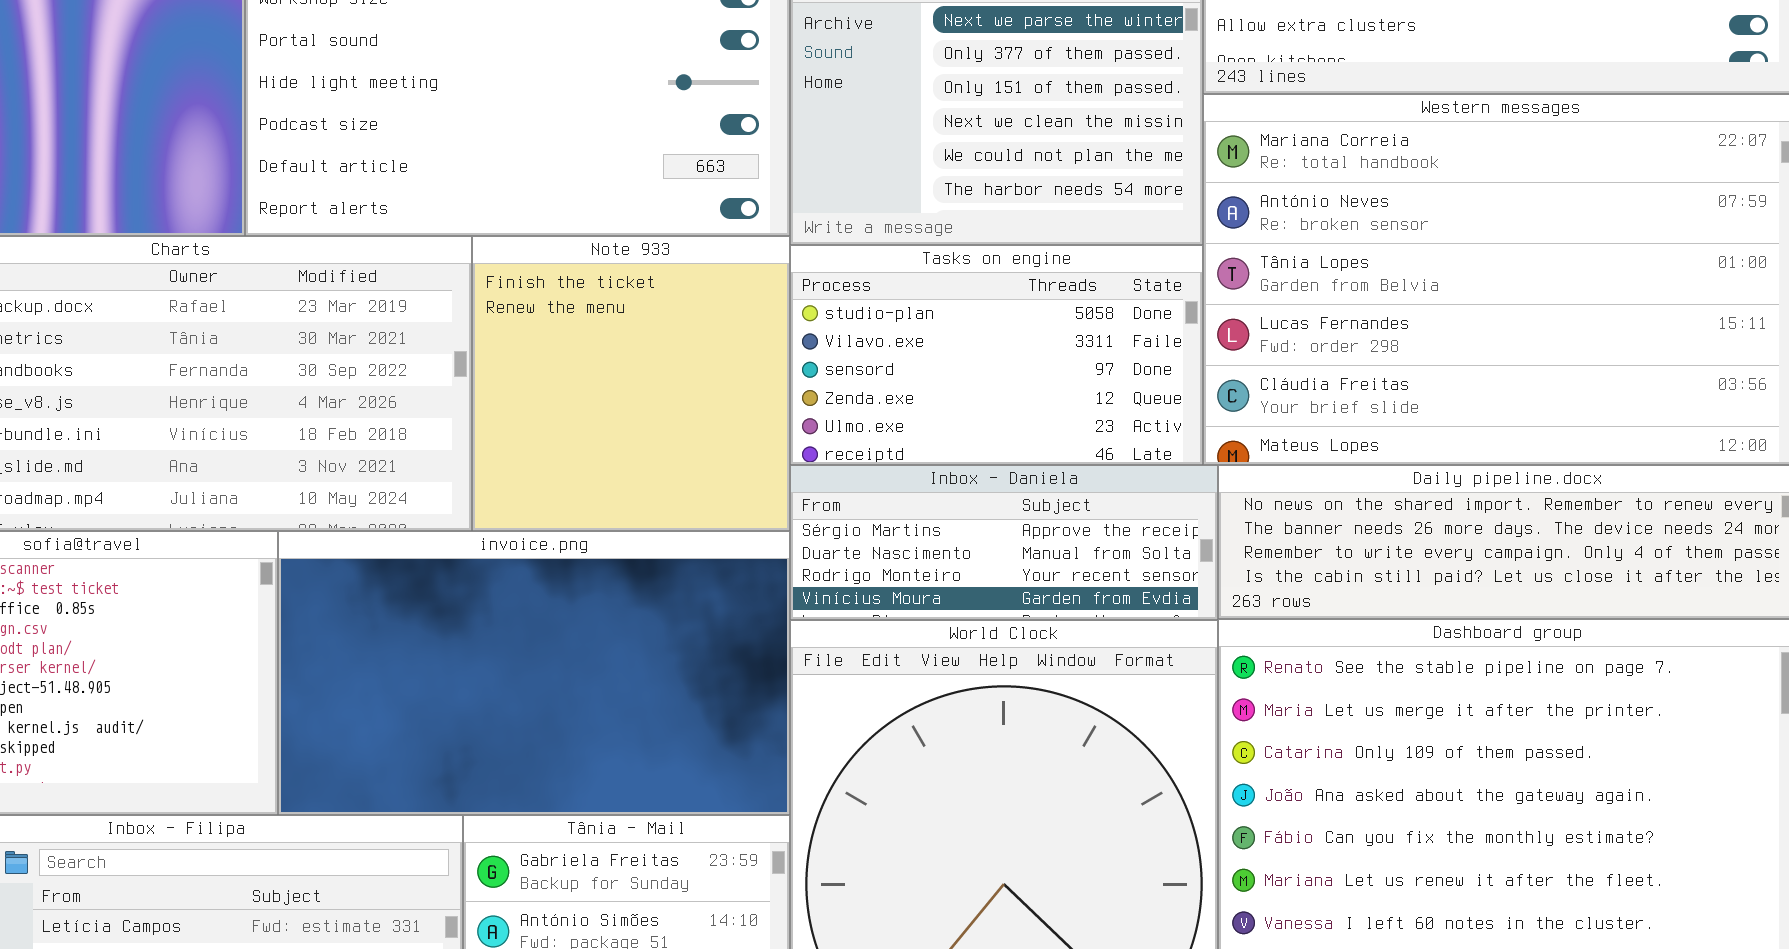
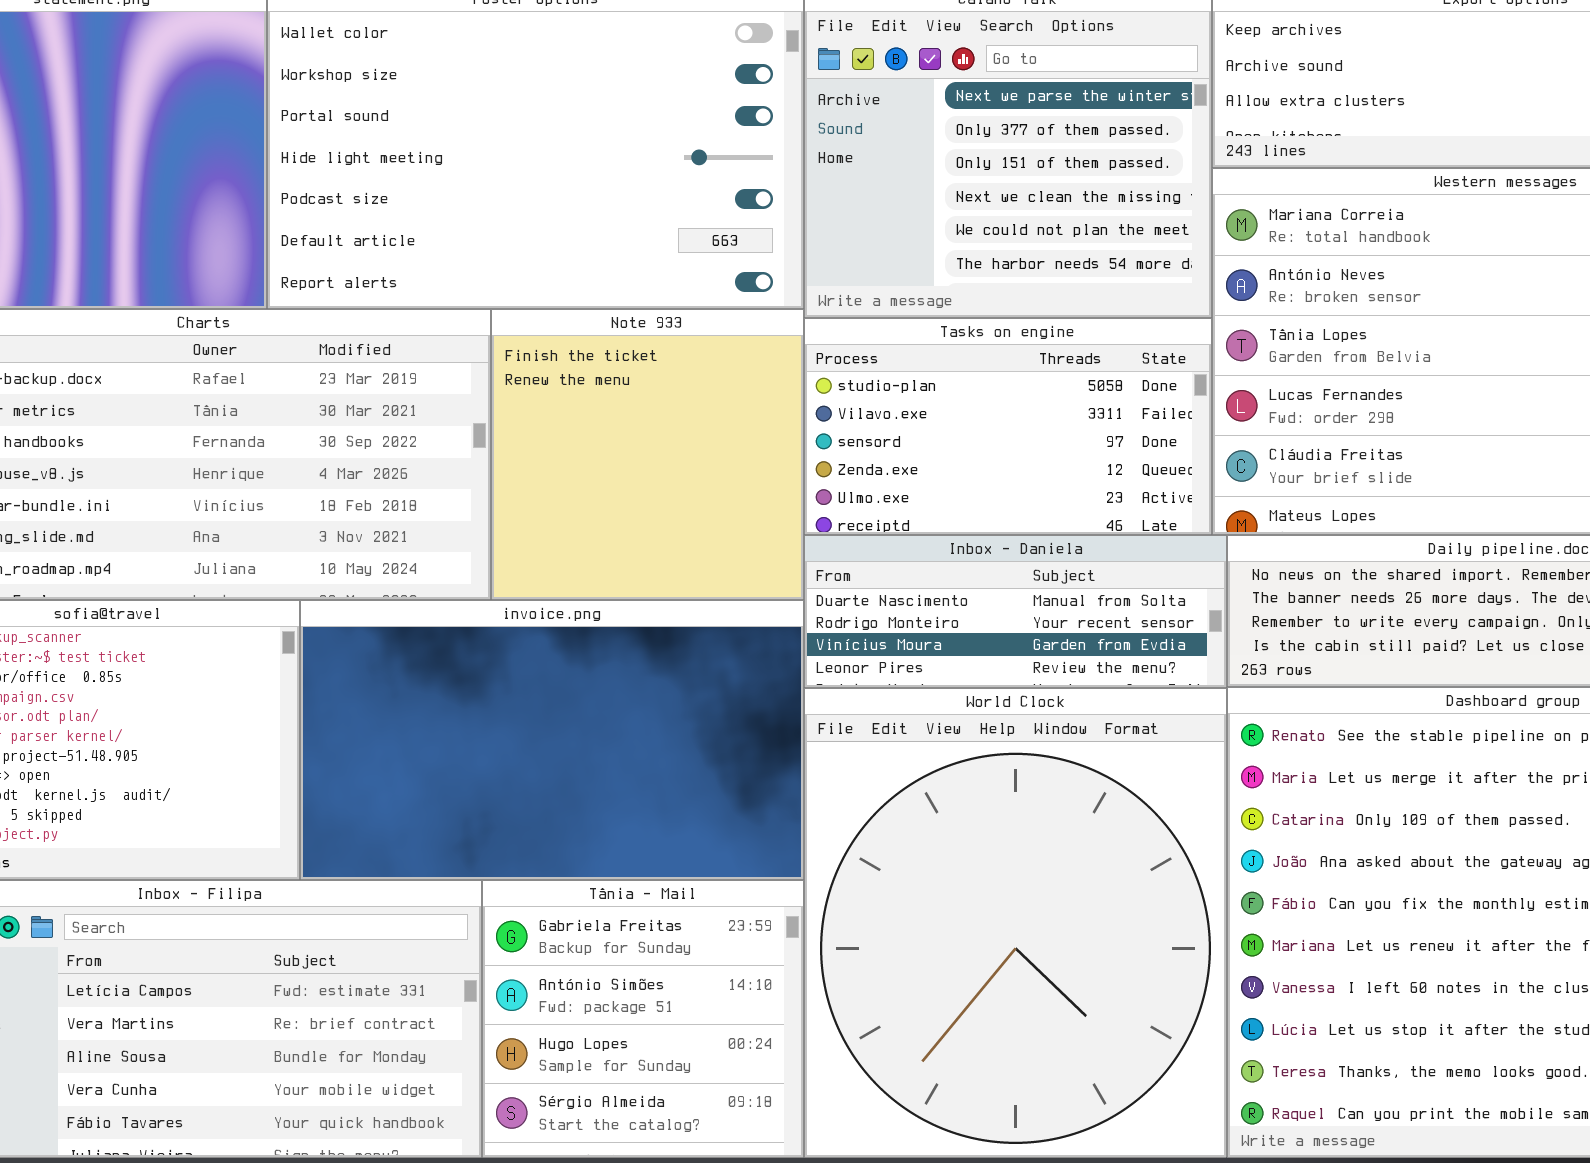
Inbox - Daniela: [790,465,1218,620] -> [804,535,1227,688], scrolled down 1 row

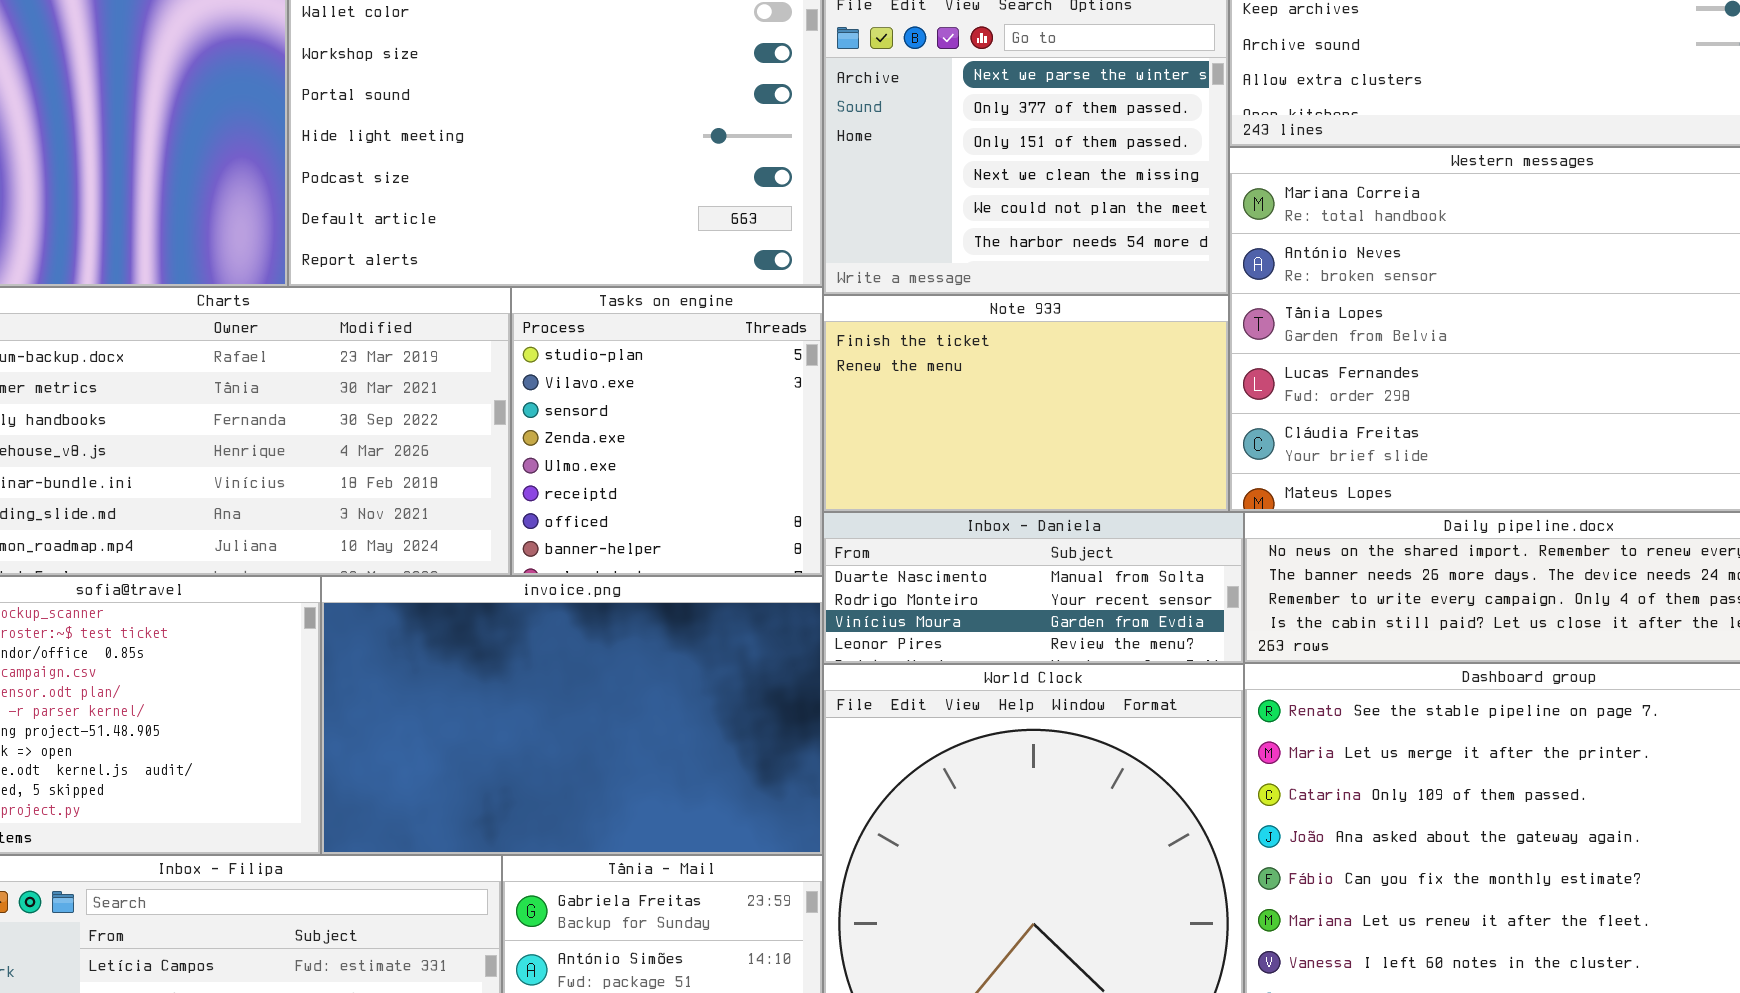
Note 933: [491,309,804,600] -> [823,295,1229,512], moved, resized
Tasks on engine: [804,318,1212,535] -> [511,287,823,576], moved, resized

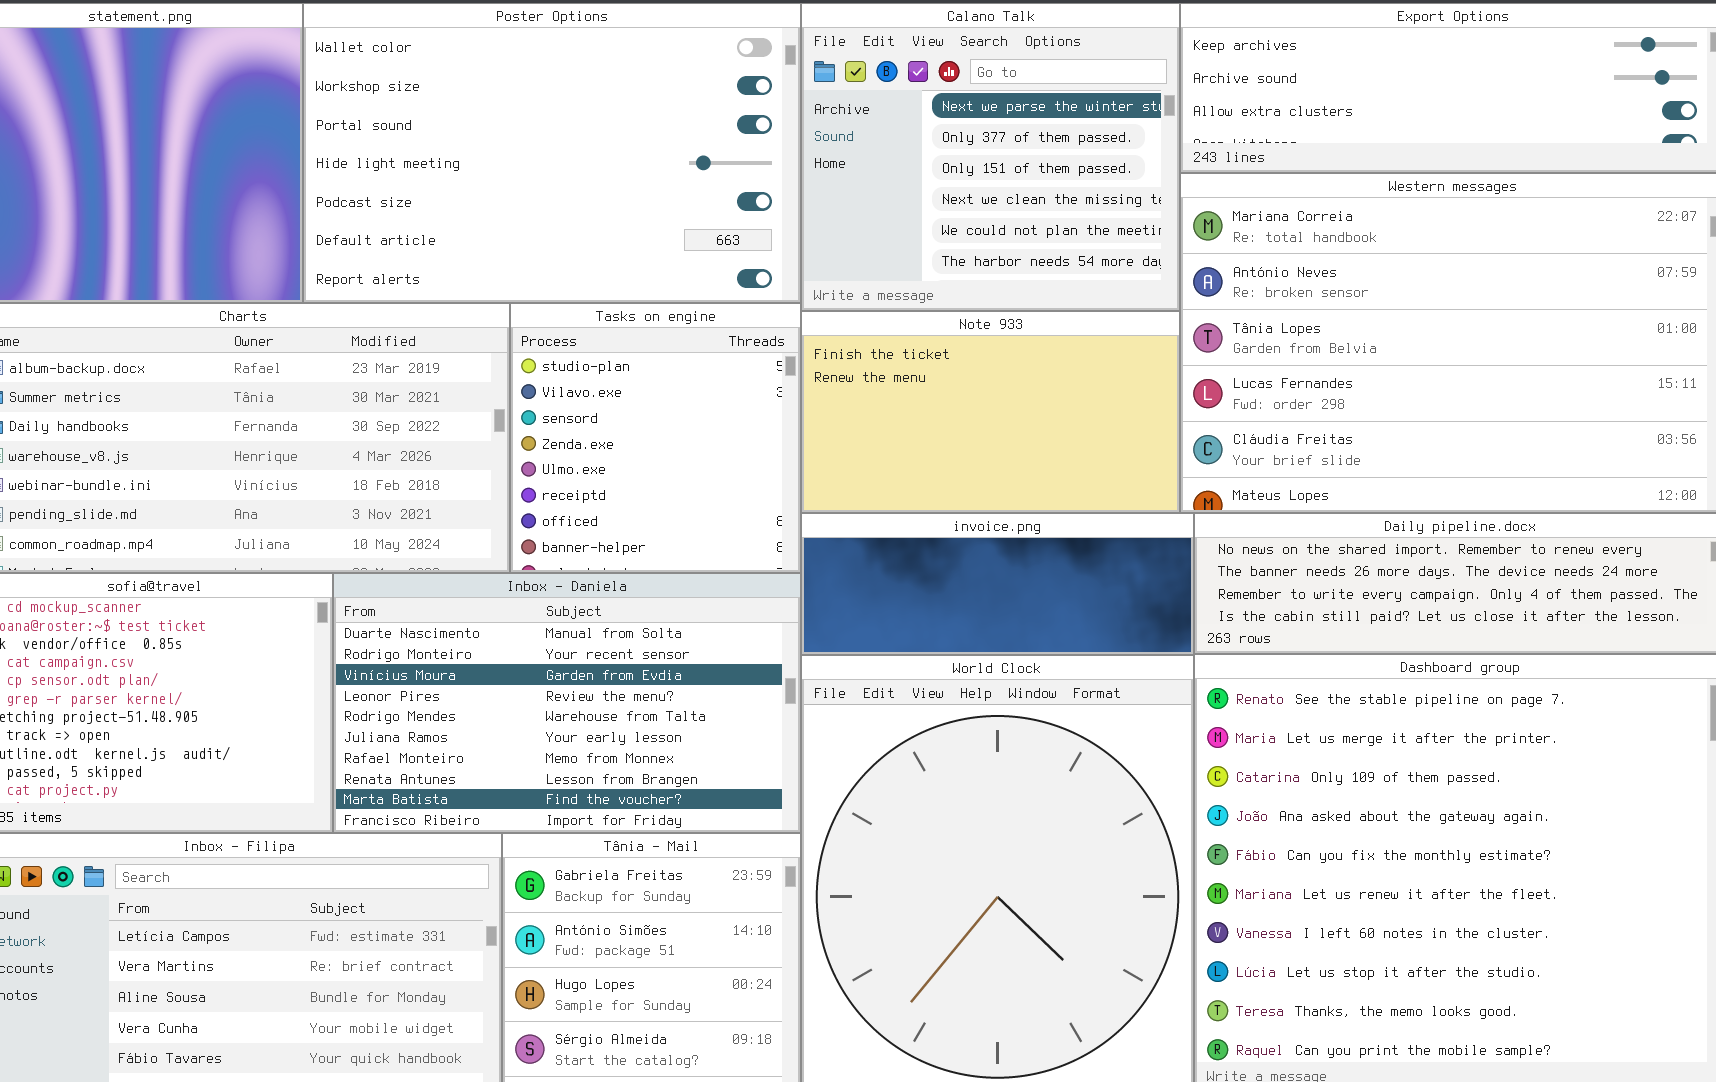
Inbox - Daniela: [823,512,1244,664] -> [333,573,801,833], moved, resized
invoice.png: [321,576,823,855] -> [801,513,1194,655], moved, resized

